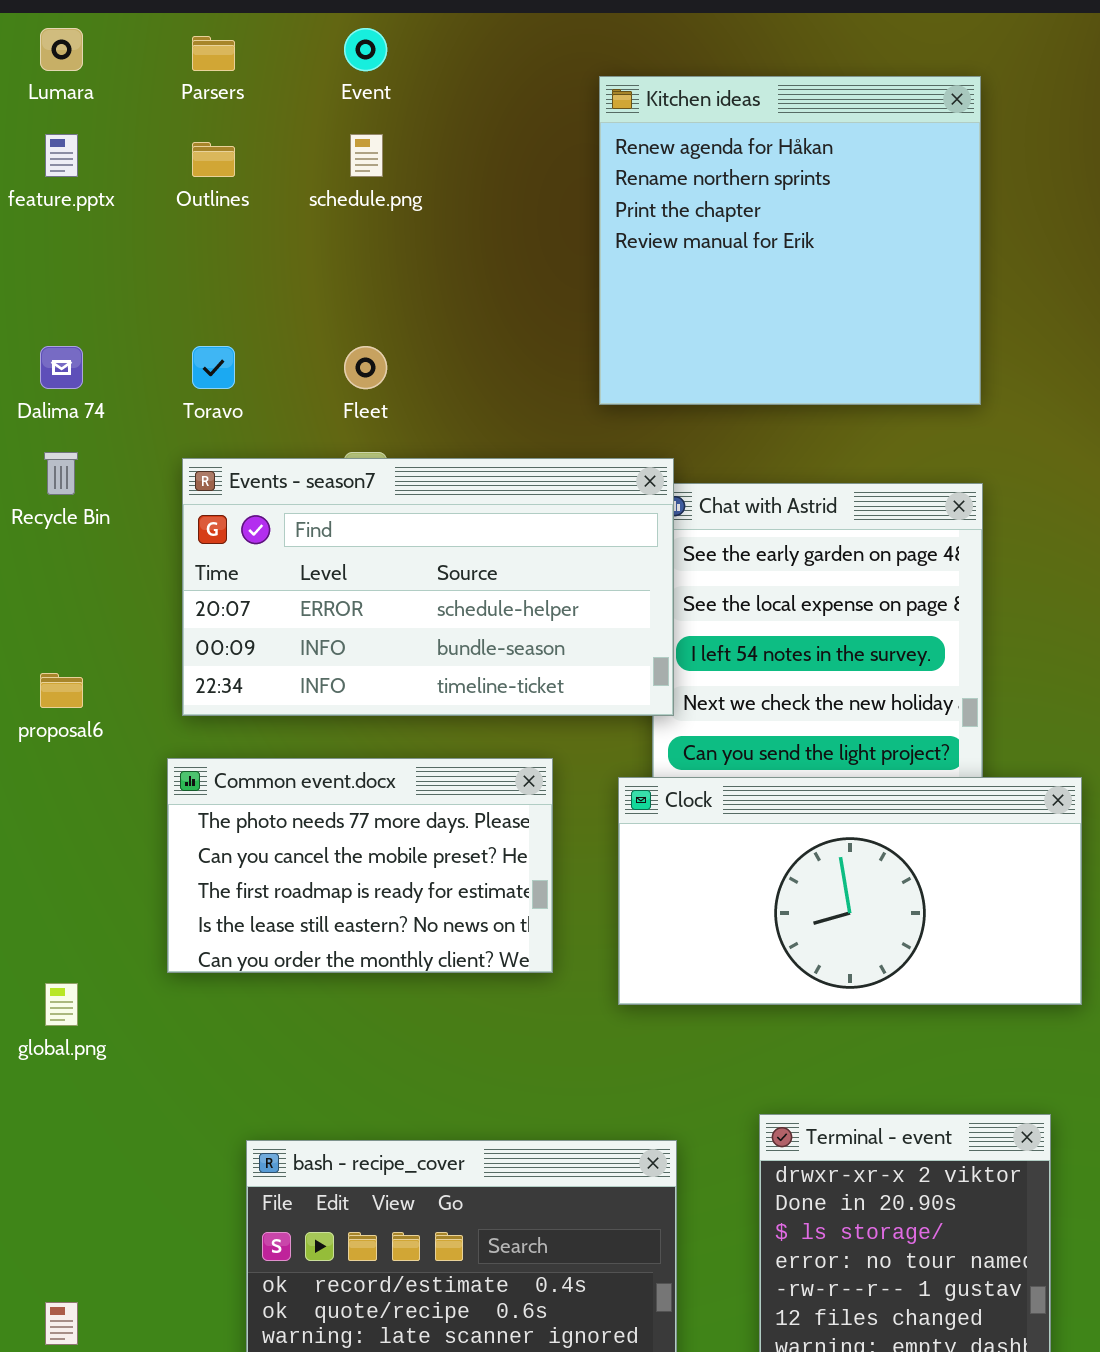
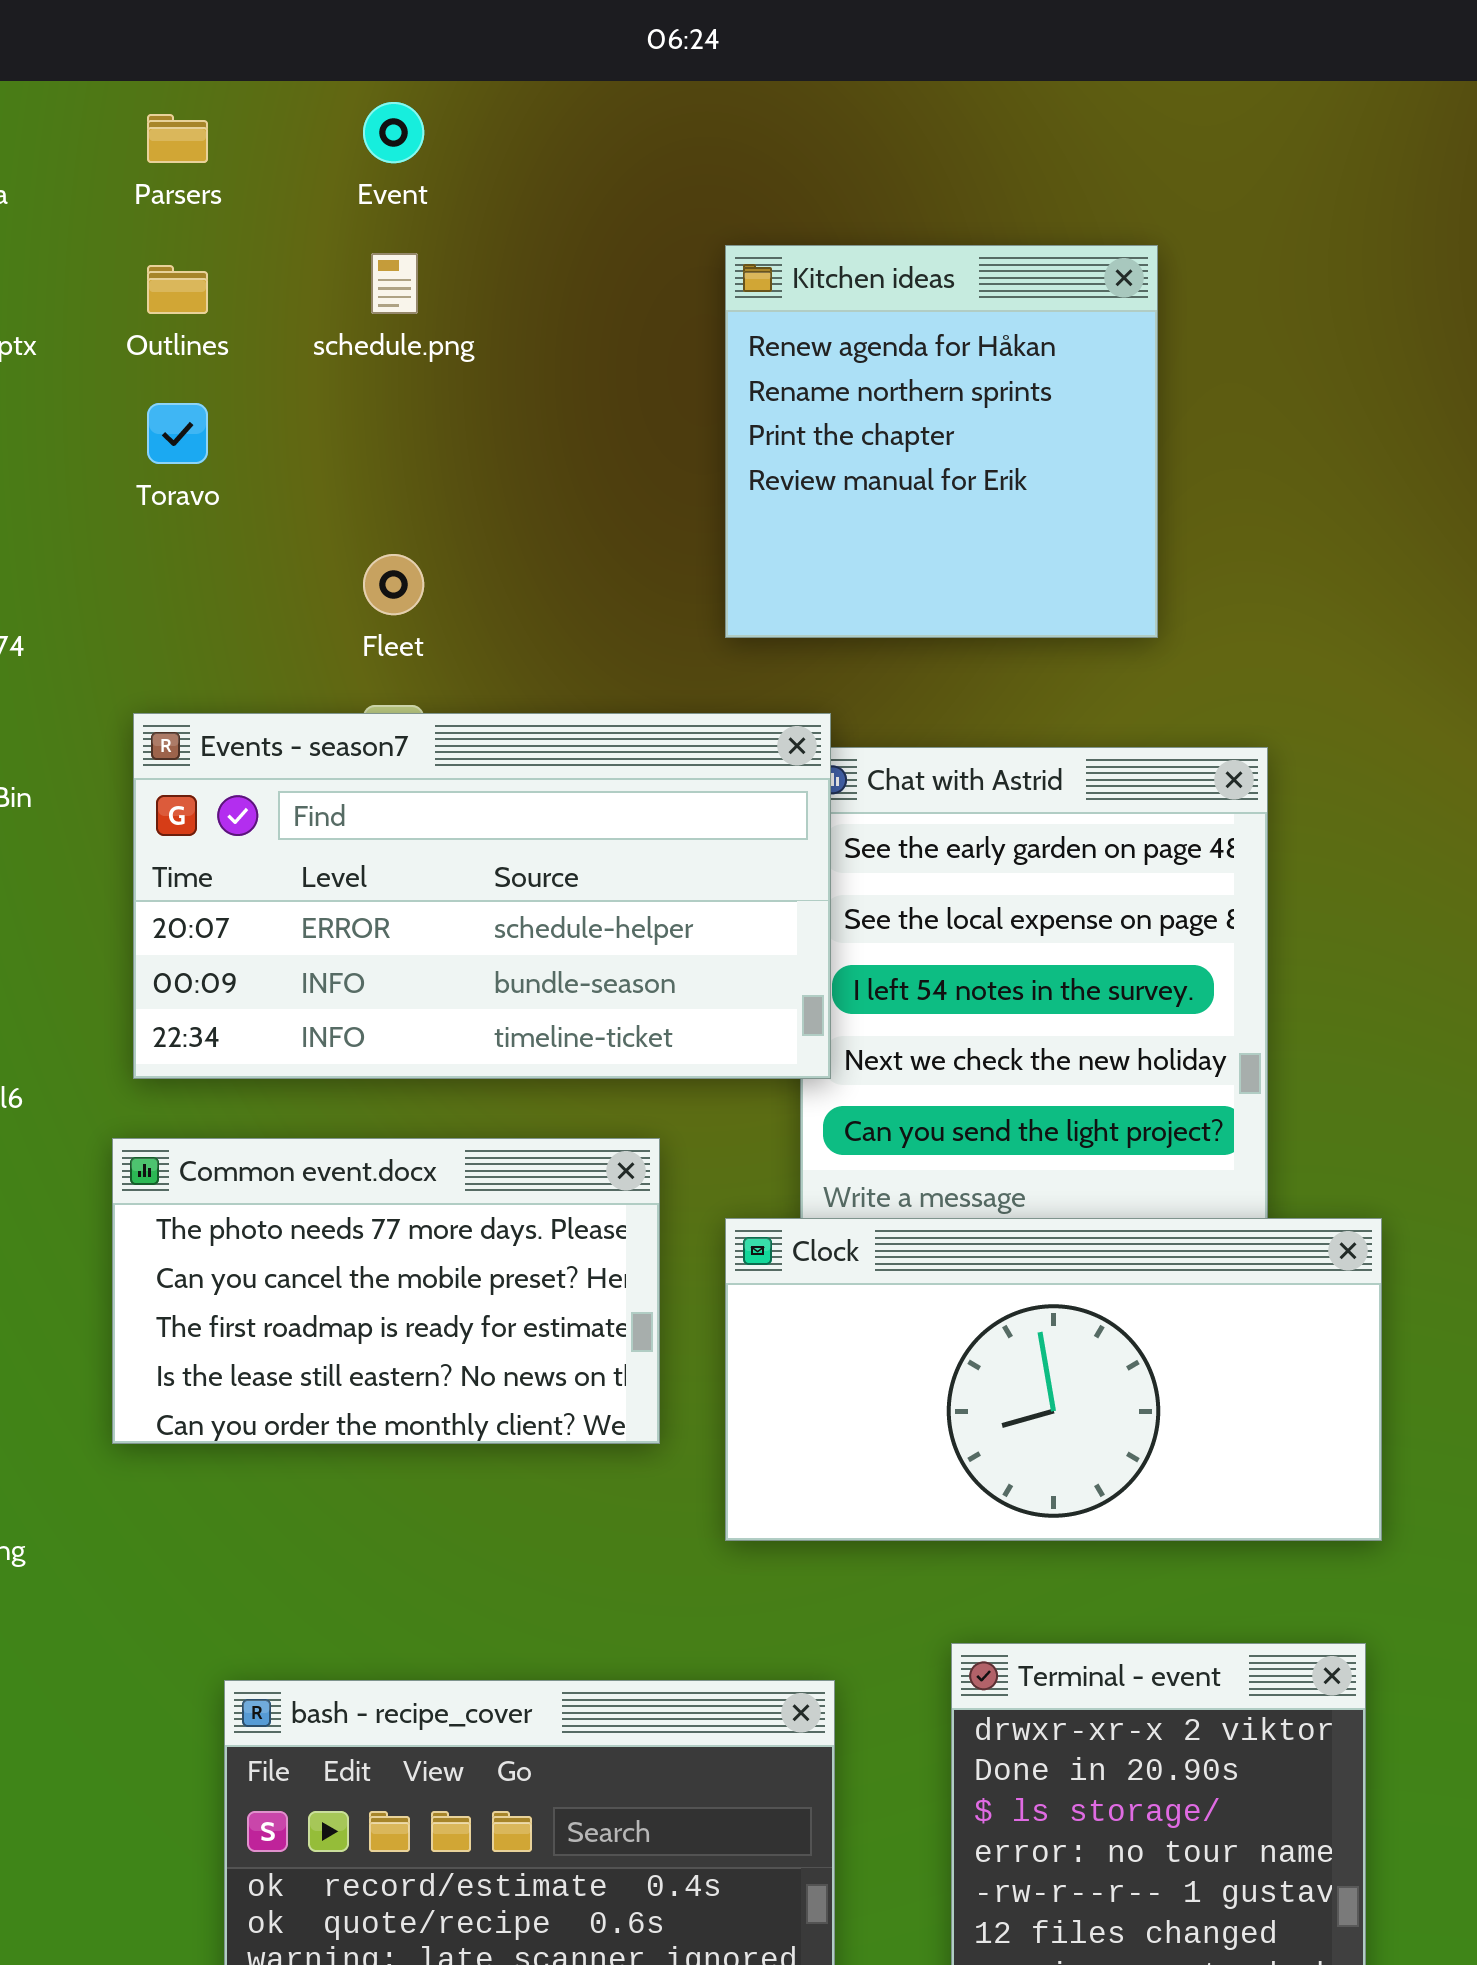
Kitchen ideas: [599,76,981,405] -> [725,245,1158,638], resized
Toravo: [192,346,235,389] -> [147,403,208,464], moved
Clock: [618,777,1082,1005] -> [725,1218,1382,1541], moved

